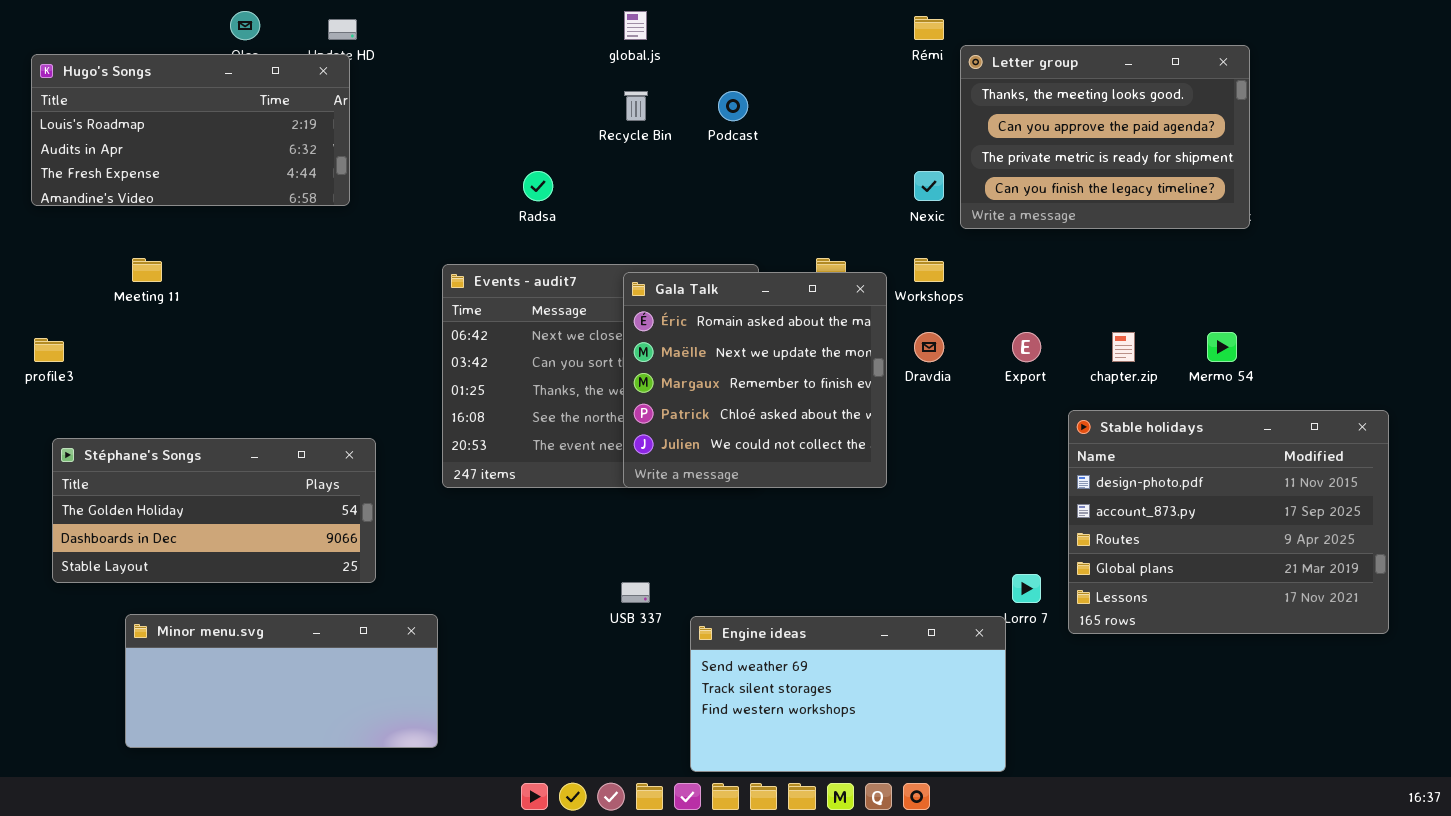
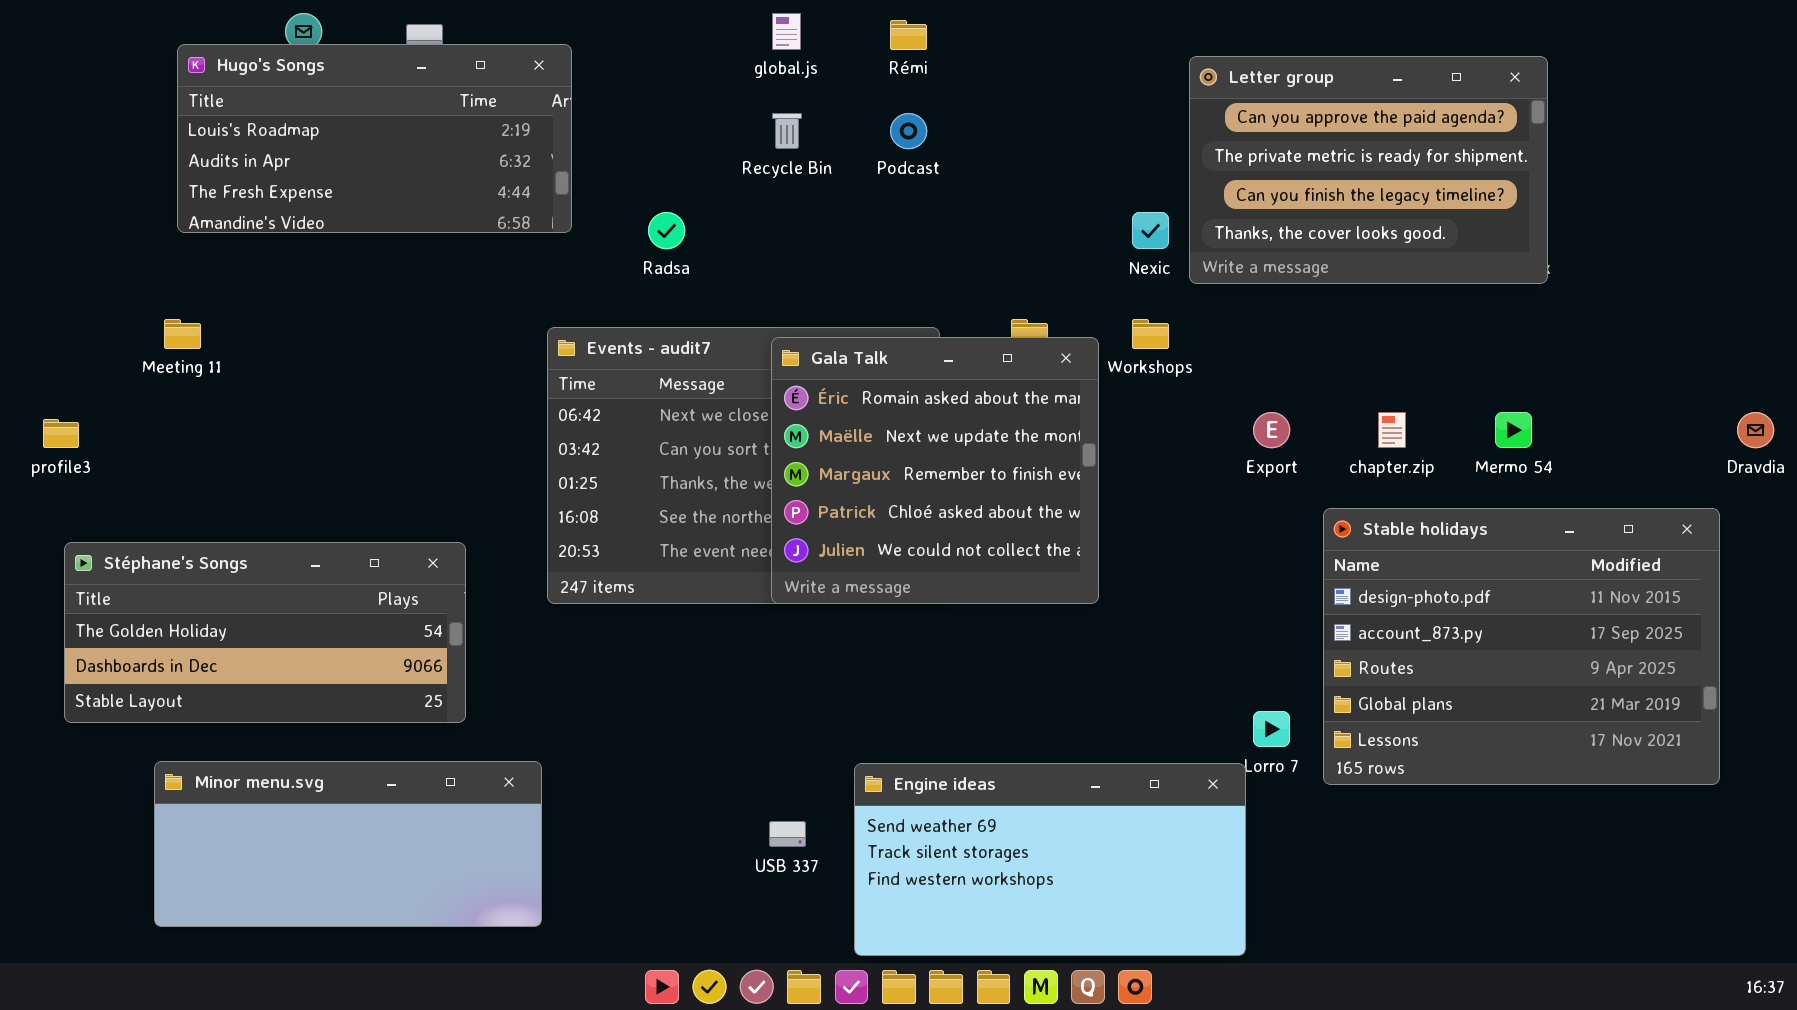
Rémi: [914,16,944,40] -> [890,20,927,50], moved
Letter group: [960,45,1250,229] -> [1189,56,1548,284], scrolled down 1 row
Hugo's Songs: [31,54,350,206] -> [177,44,572,233], moved
Dravdia: [914,332,944,362] -> [1737,412,1774,448], moved
USB 337: [621,582,650,603] -> [769,821,806,847], moved

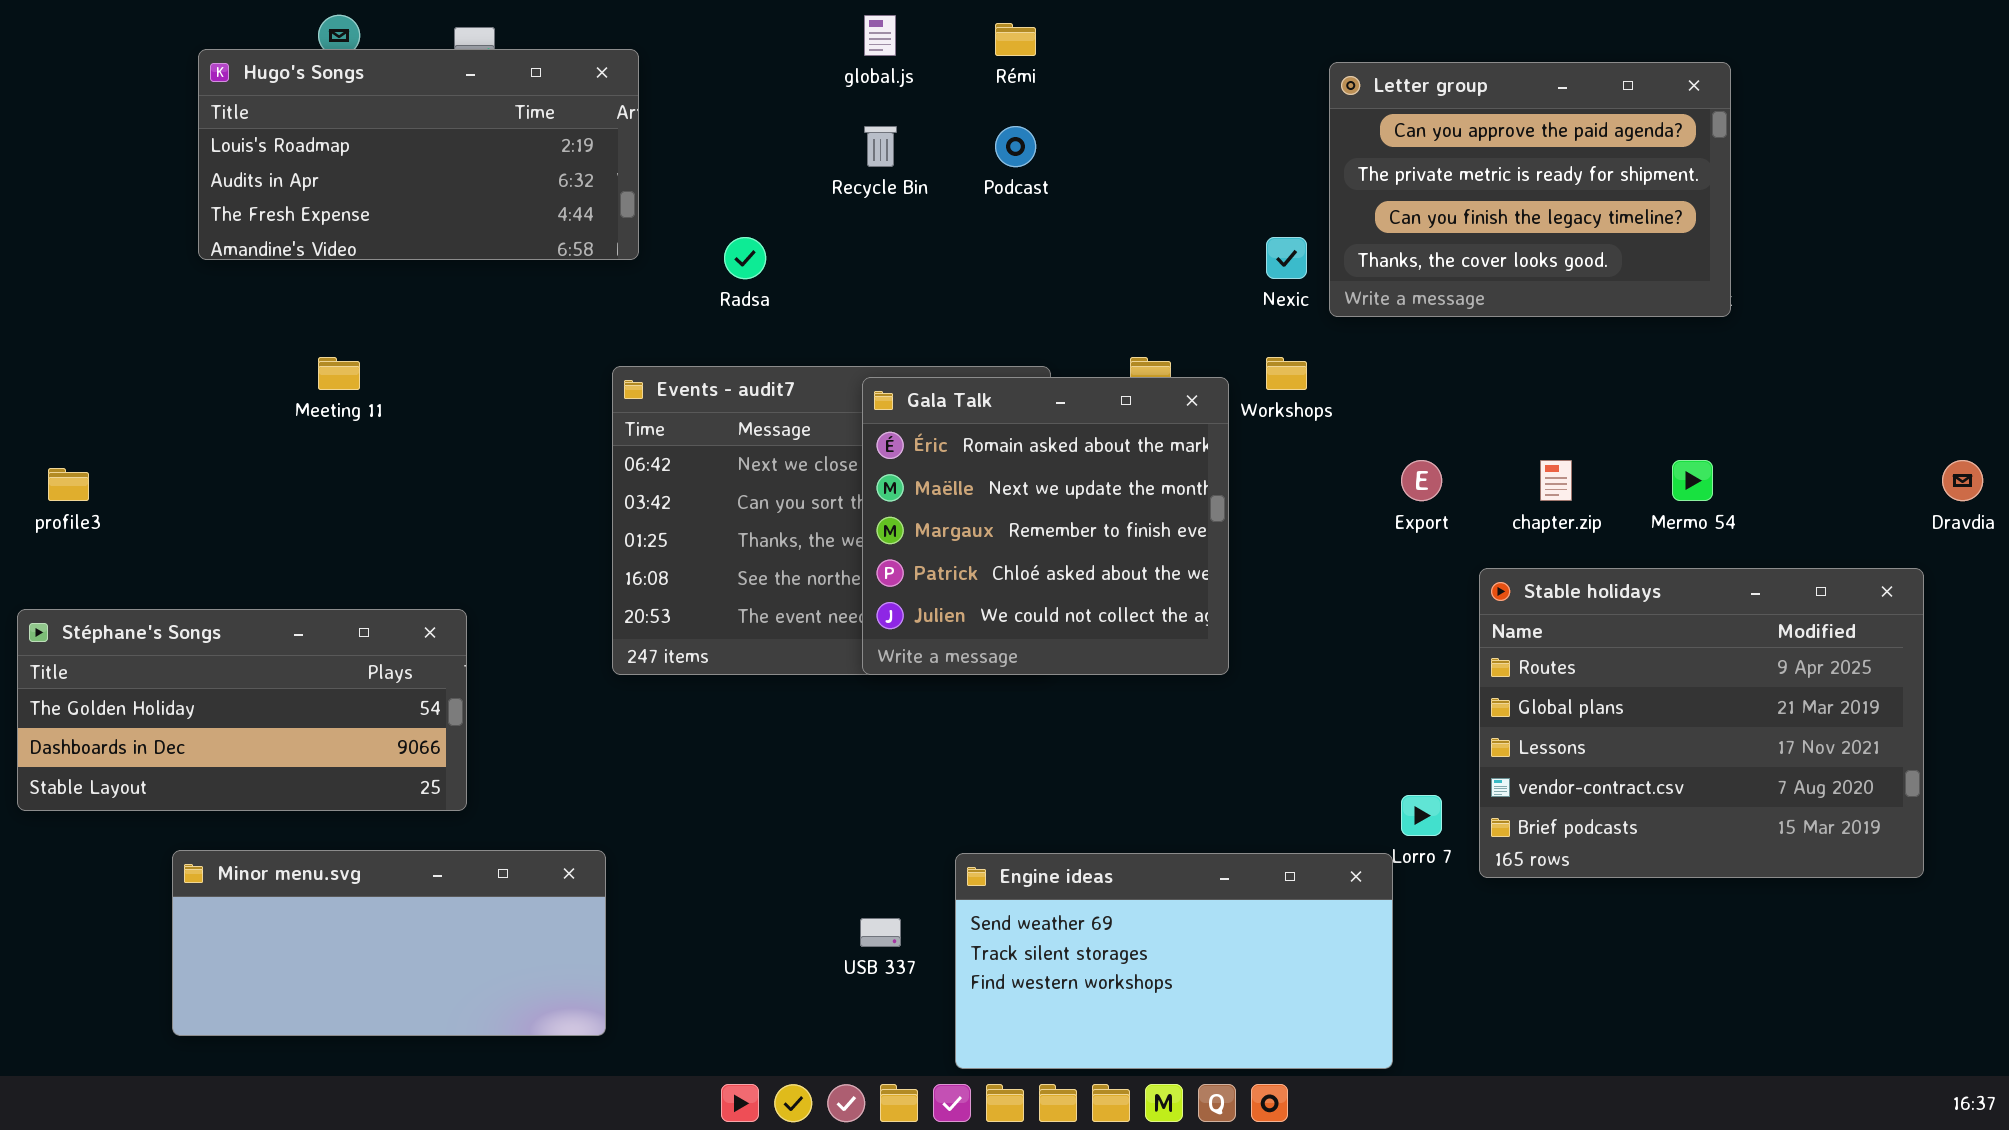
Meeting 11: [164,319,201,349] -> [318,357,360,390], moved
Stable holidays: [1323,508,1720,785] -> [1479,568,1924,878], scrolled down 2 rows
Stéphane's Songs: [64,542,466,723] -> [17,609,467,811], moved

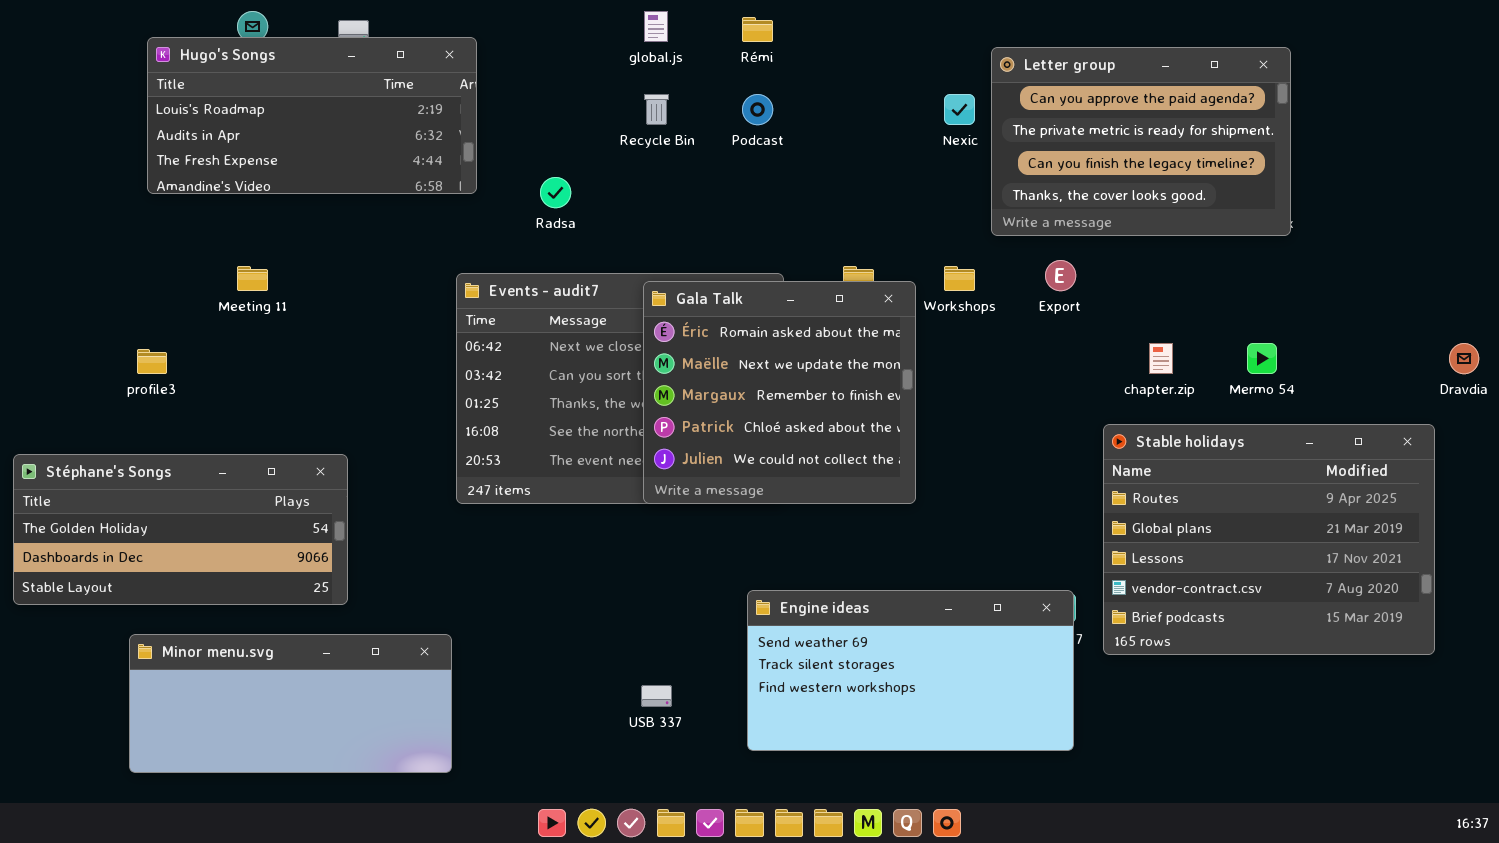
Nexic: [1266,237,1307,279] -> [944,94,975,125], moved
Export: [1401,460,1442,501] -> [1045,260,1076,291], moved
profile3: [48,468,89,501] -> [137,349,167,374], moved
Engine ideas: [955,853,1393,1069] -> [747,590,1074,751], moved

